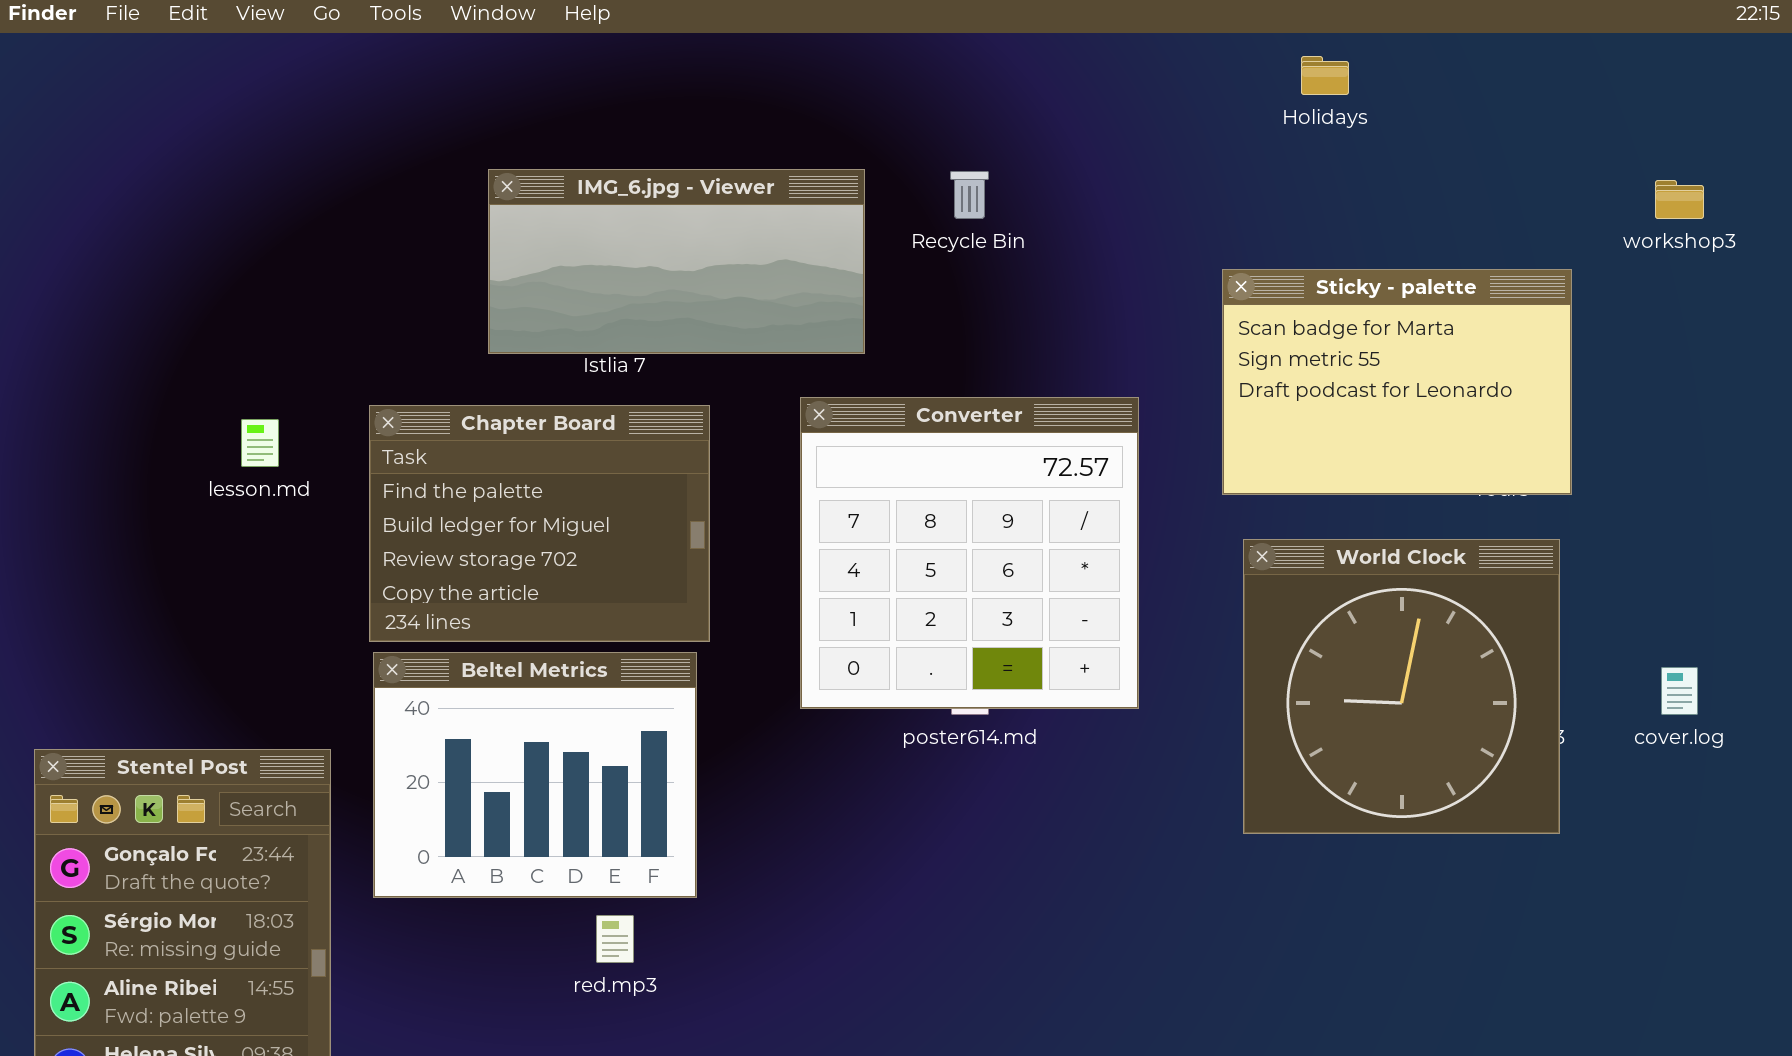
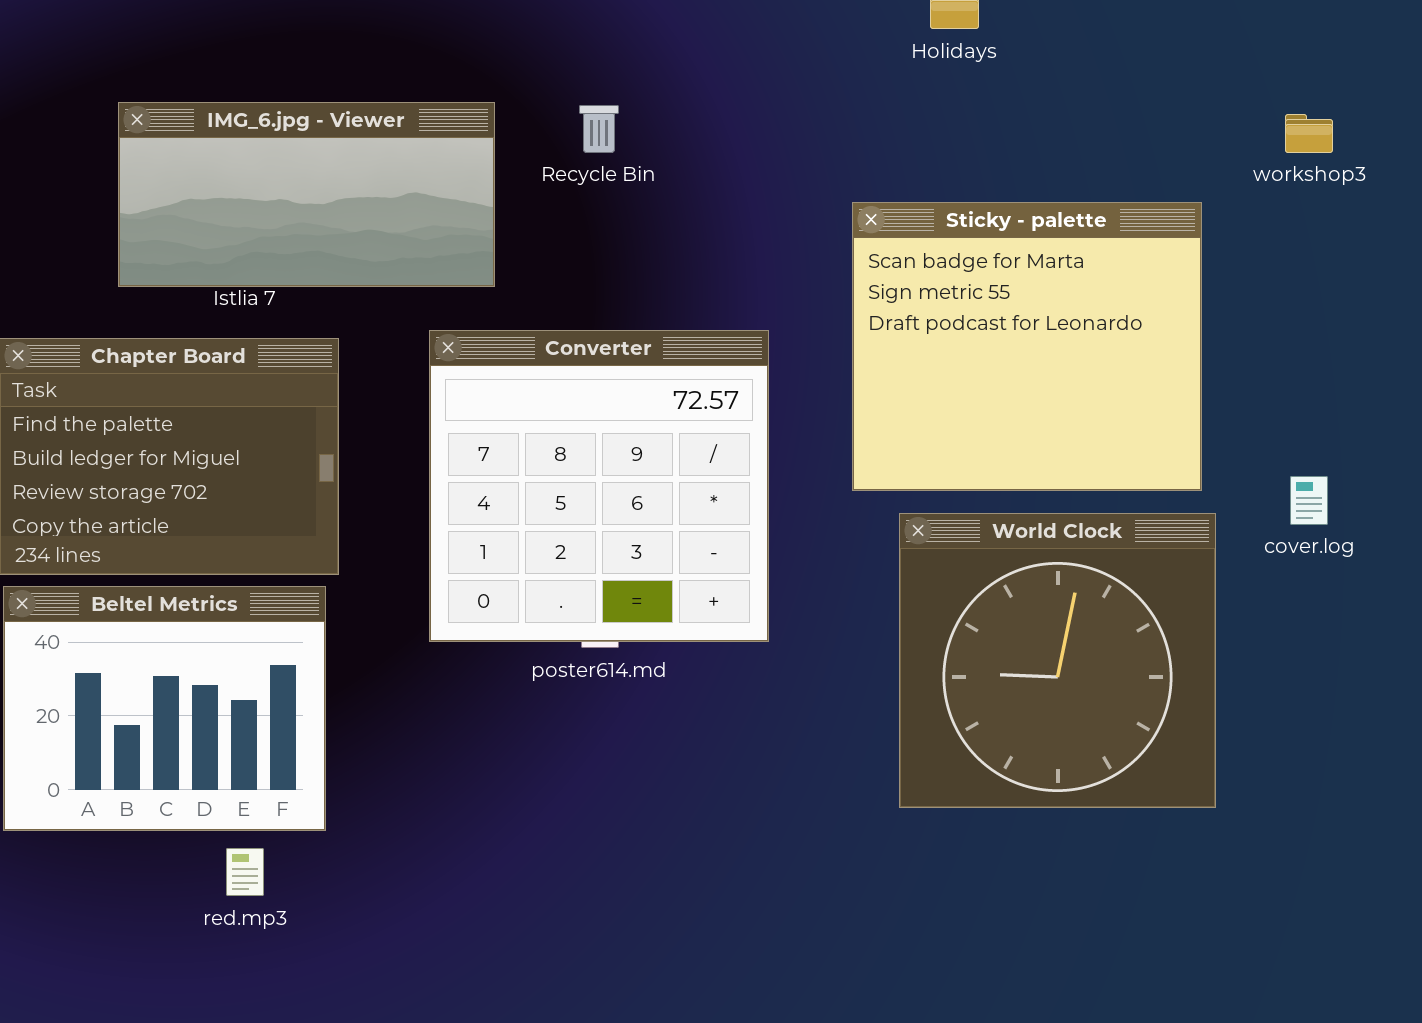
Sticky - palette: [1222,269,1572,495] -> [852,202,1202,491], resized
World Clock: [1243,539,1560,834] -> [899,513,1216,808], moved
cover.log: [1661,667,1698,715] -> [1290,476,1328,525], moved

